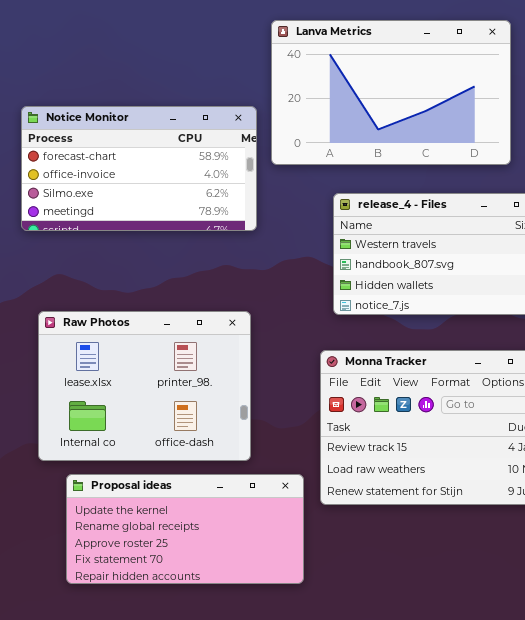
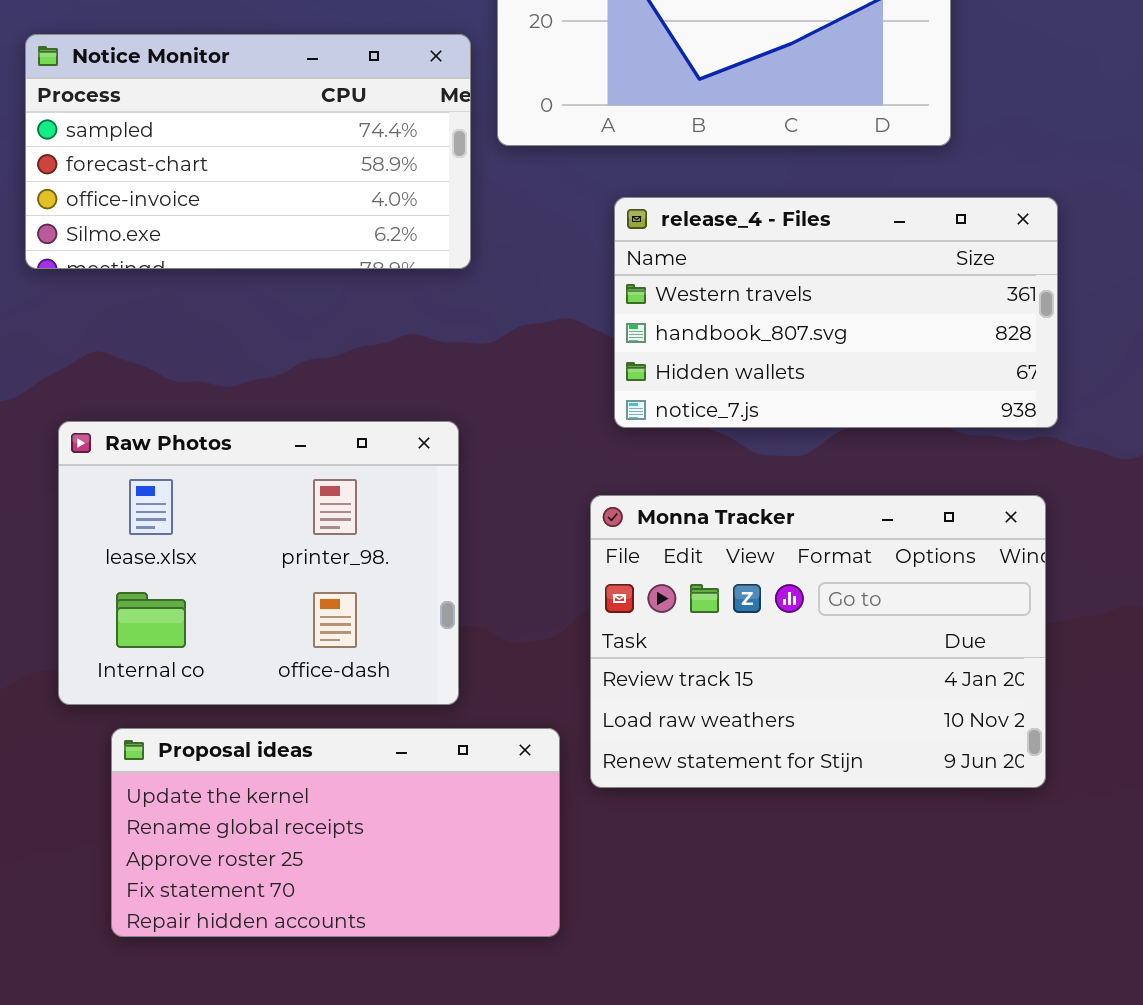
Notice Monitor: [21,106,257,231] -> [25,34,471,269], scrolled up 1 row

